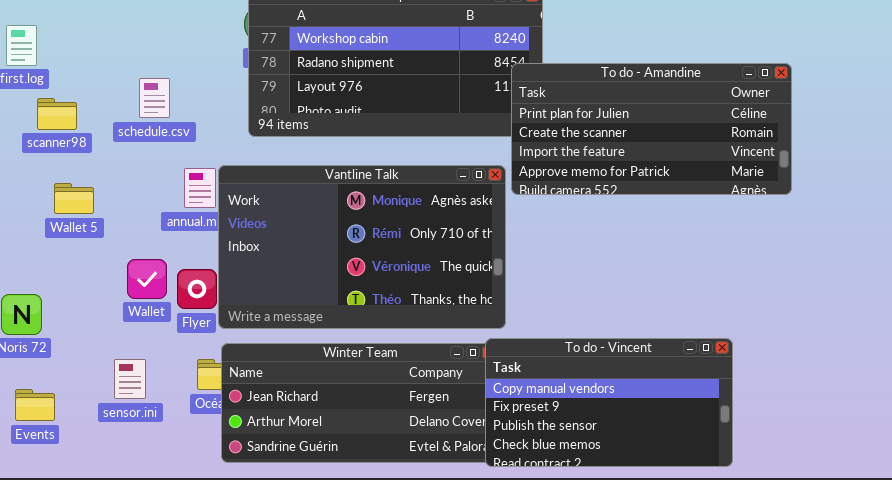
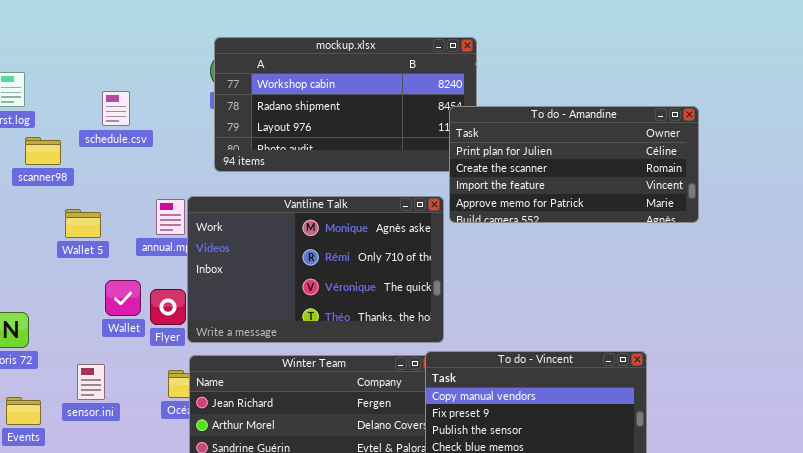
schedule.csv: [139,78,170,118] -> [102,91,130,126], moved
Wallet 5: [54,183,94,214] -> [65,209,101,238], moved
sensor.ini: [114,359,146,399] -> [77,364,105,400], moved

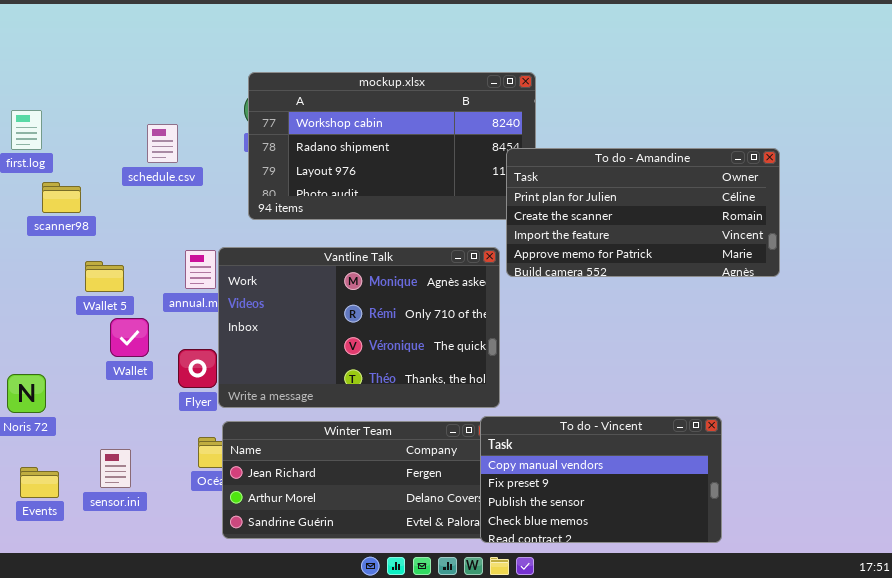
schedule.csv: [102,91,130,126] -> [147,124,178,163], moved
Wallet: [105,280,141,316] -> [110,318,149,357], moved
sensor.ini: [77,364,105,400] -> [100,449,131,488], moved

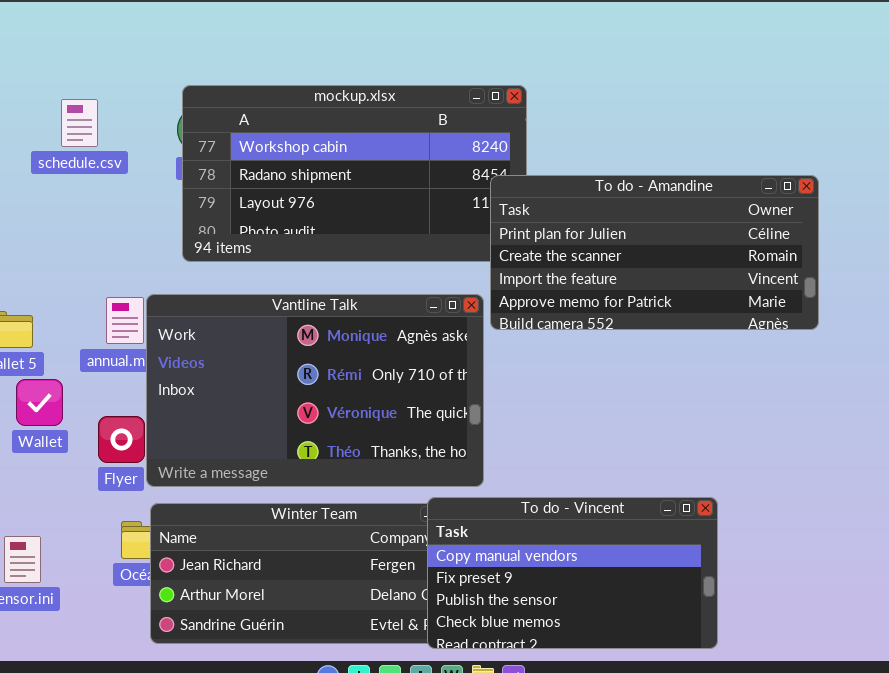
schedule.csv: [147,124,178,163] -> [61,99,98,147], moved
To do - Vincent: [480,416,722,543] -> [427,497,718,649], moved

